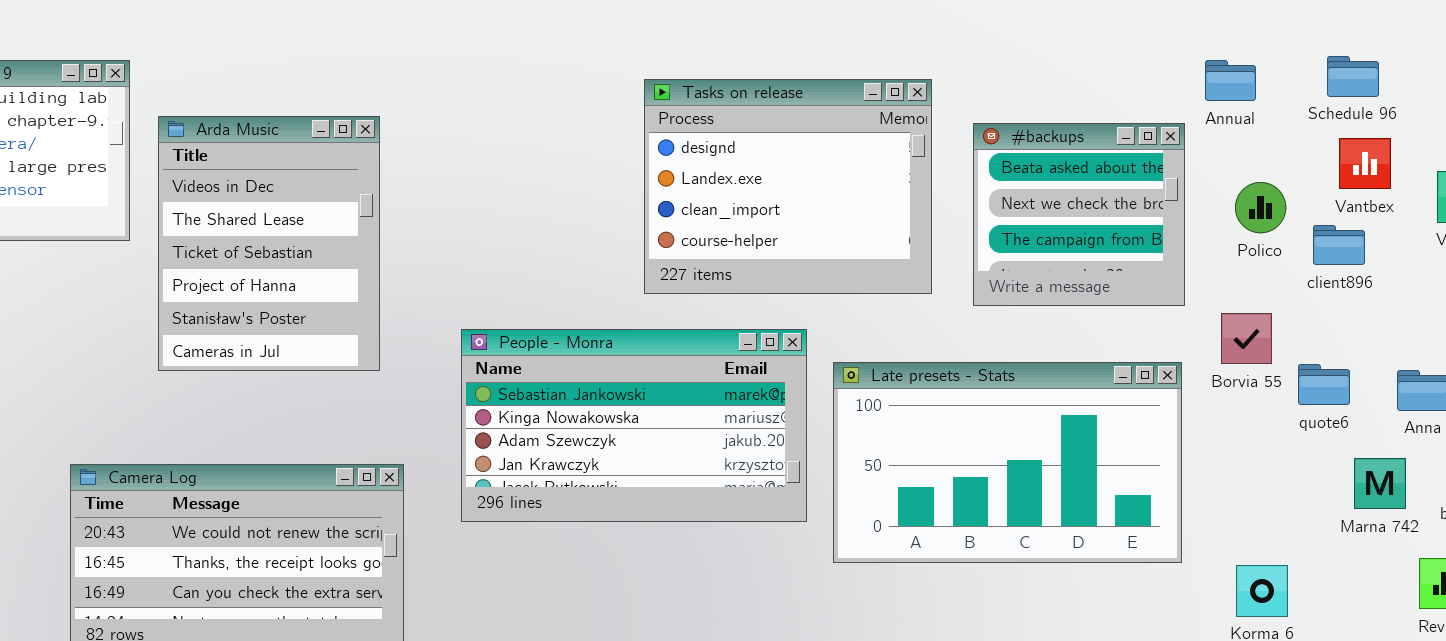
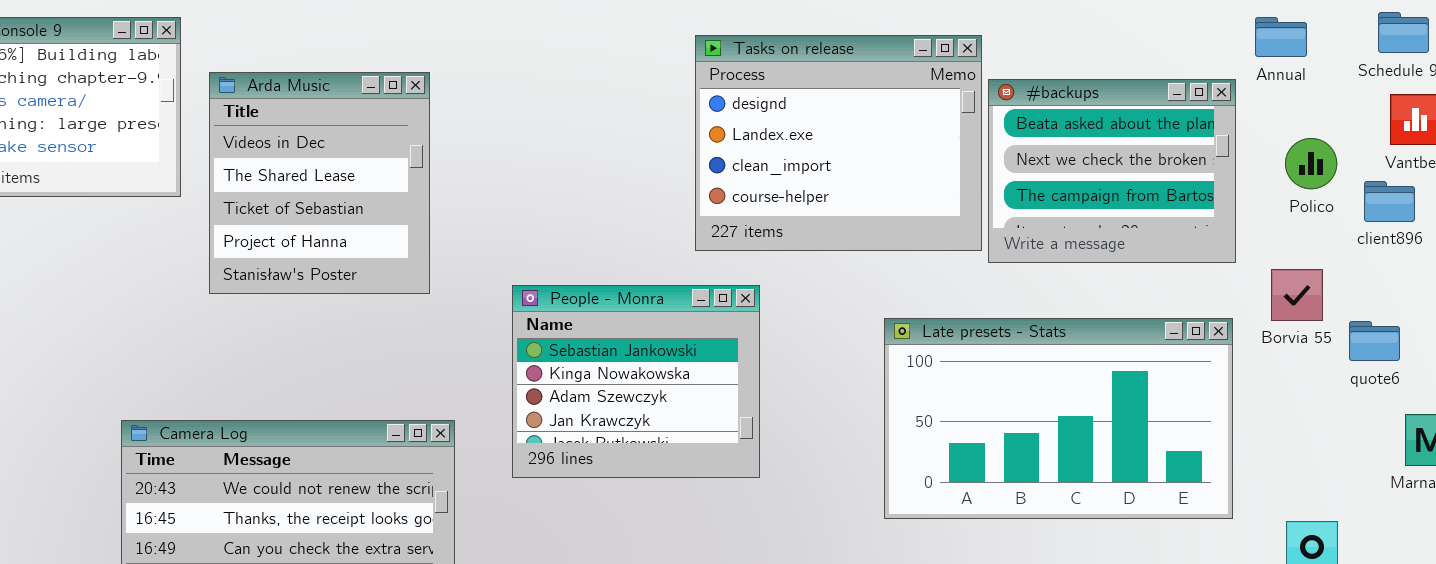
Arda Music: [158,116,380,371] -> [209,72,430,294], resized
#backups: [973,123,1185,306] -> [988,79,1236,263], resized
People - Monra: [461,329,807,522] -> [512,285,760,478], resized

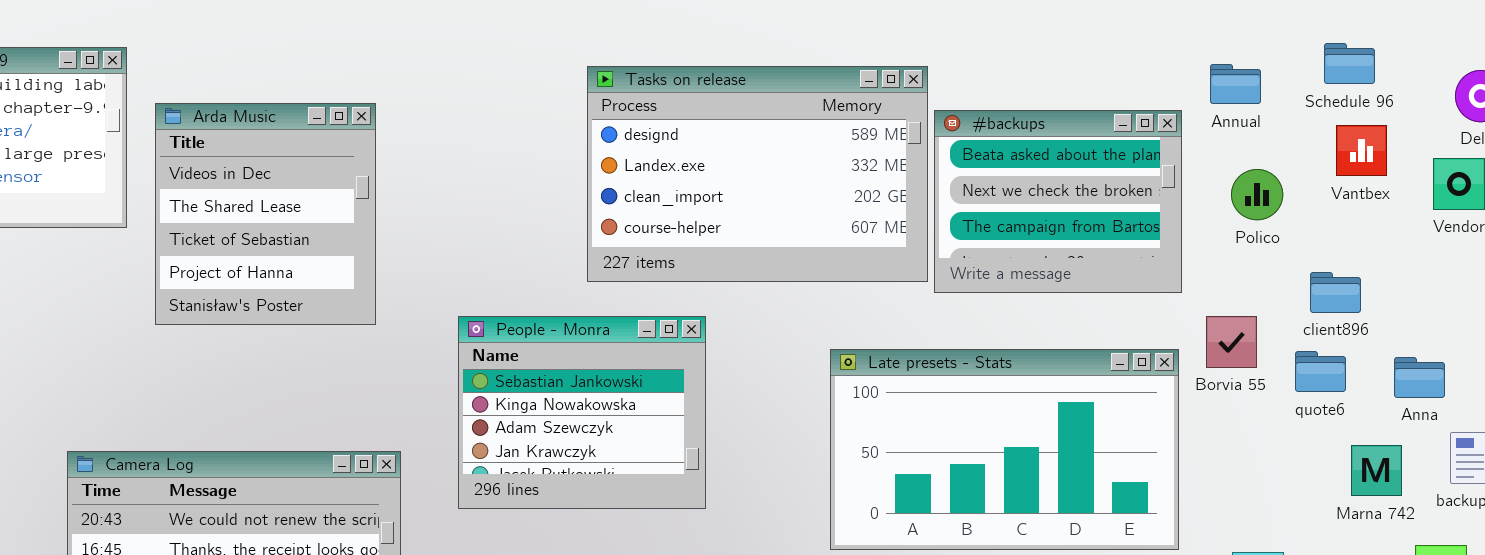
Annual: [1255,17,1307,57] -> [1210,64,1261,104], moved
Tasks on release: [695,35,982,251] -> [587,66,928,282], resized
client896: [1364,181,1415,222] -> [1310,272,1361,313], moved
Borvia 55: [1271,269,1323,321] -> [1206,316,1257,368], moved

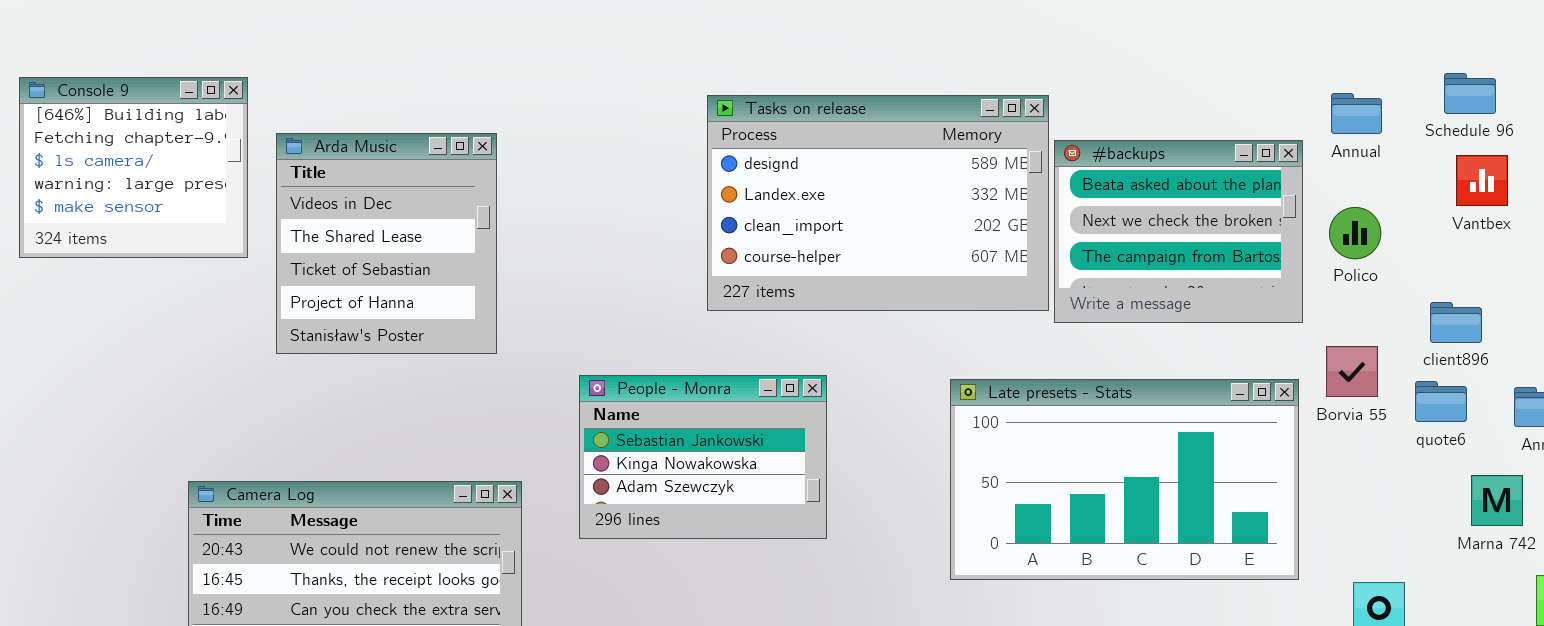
Polico: [1231,169,1283,220] -> [1329,207,1381,259], moved
People - Monra: [458,316,706,509] -> [579,375,827,539], resized

